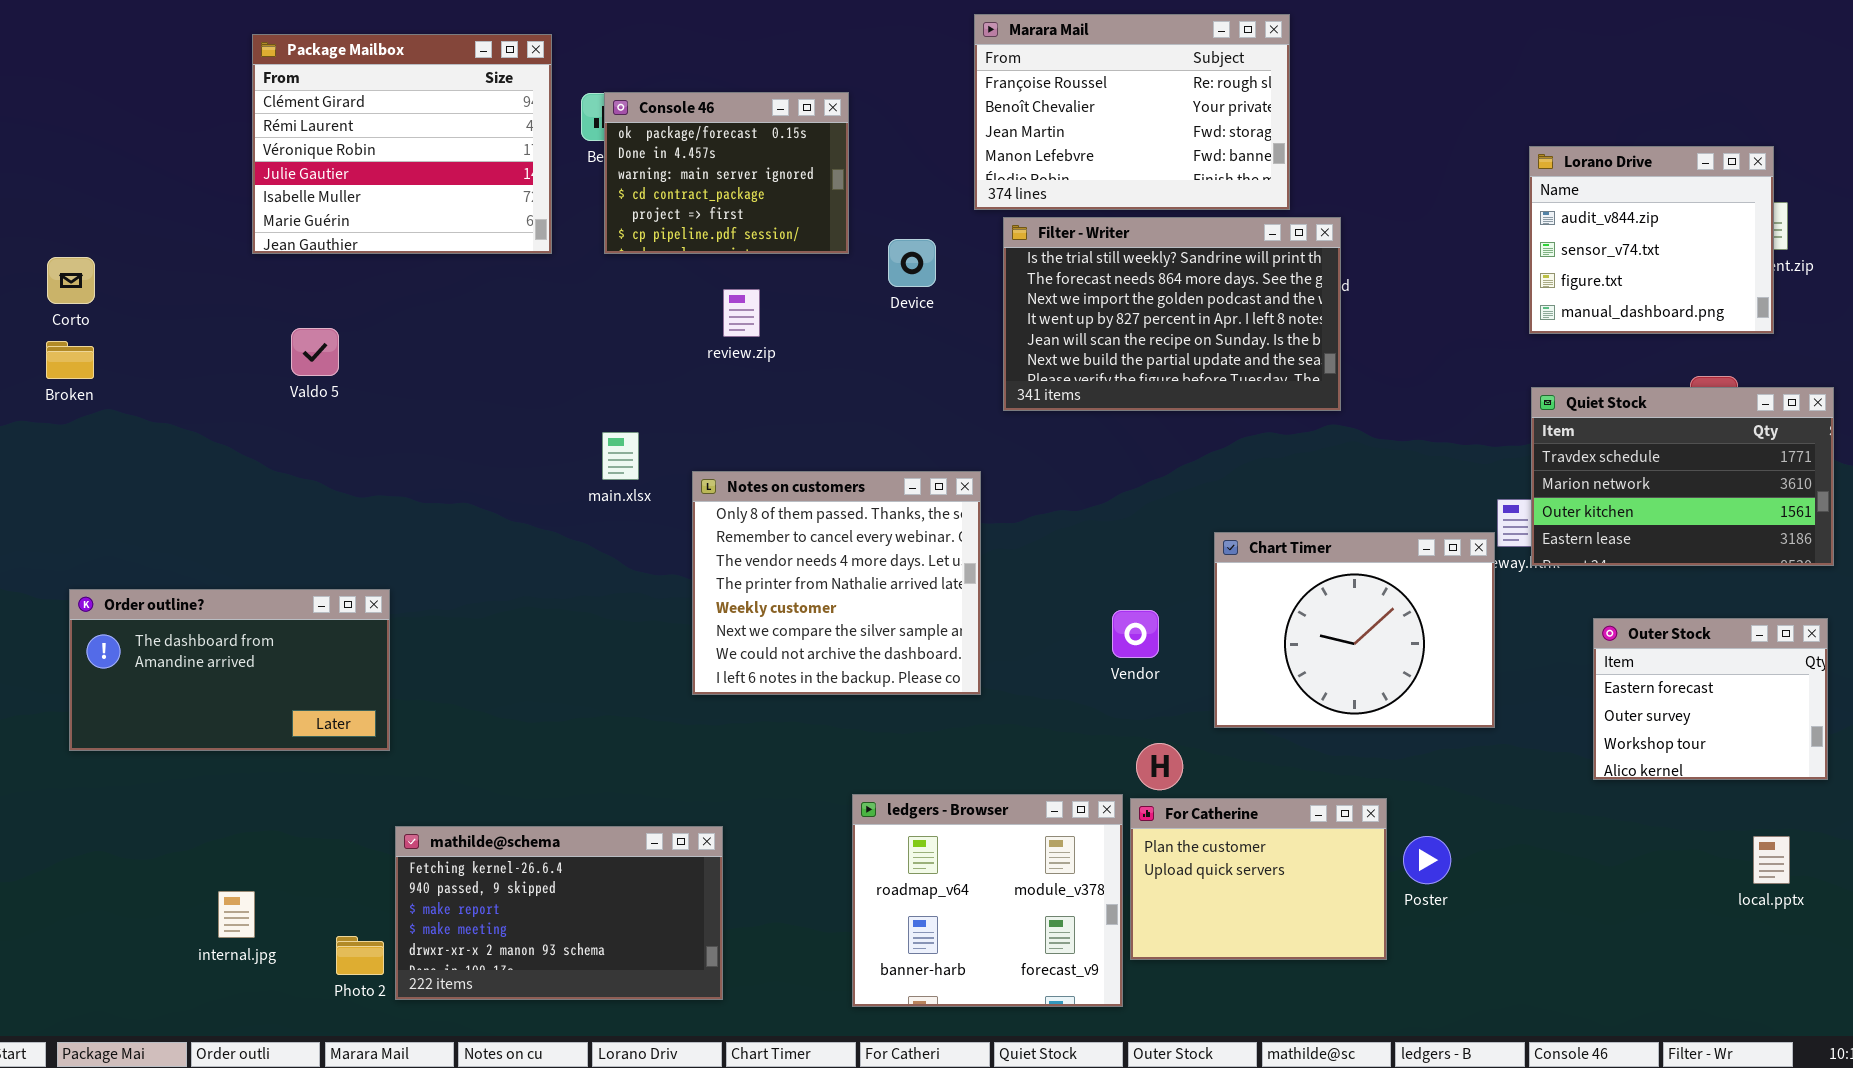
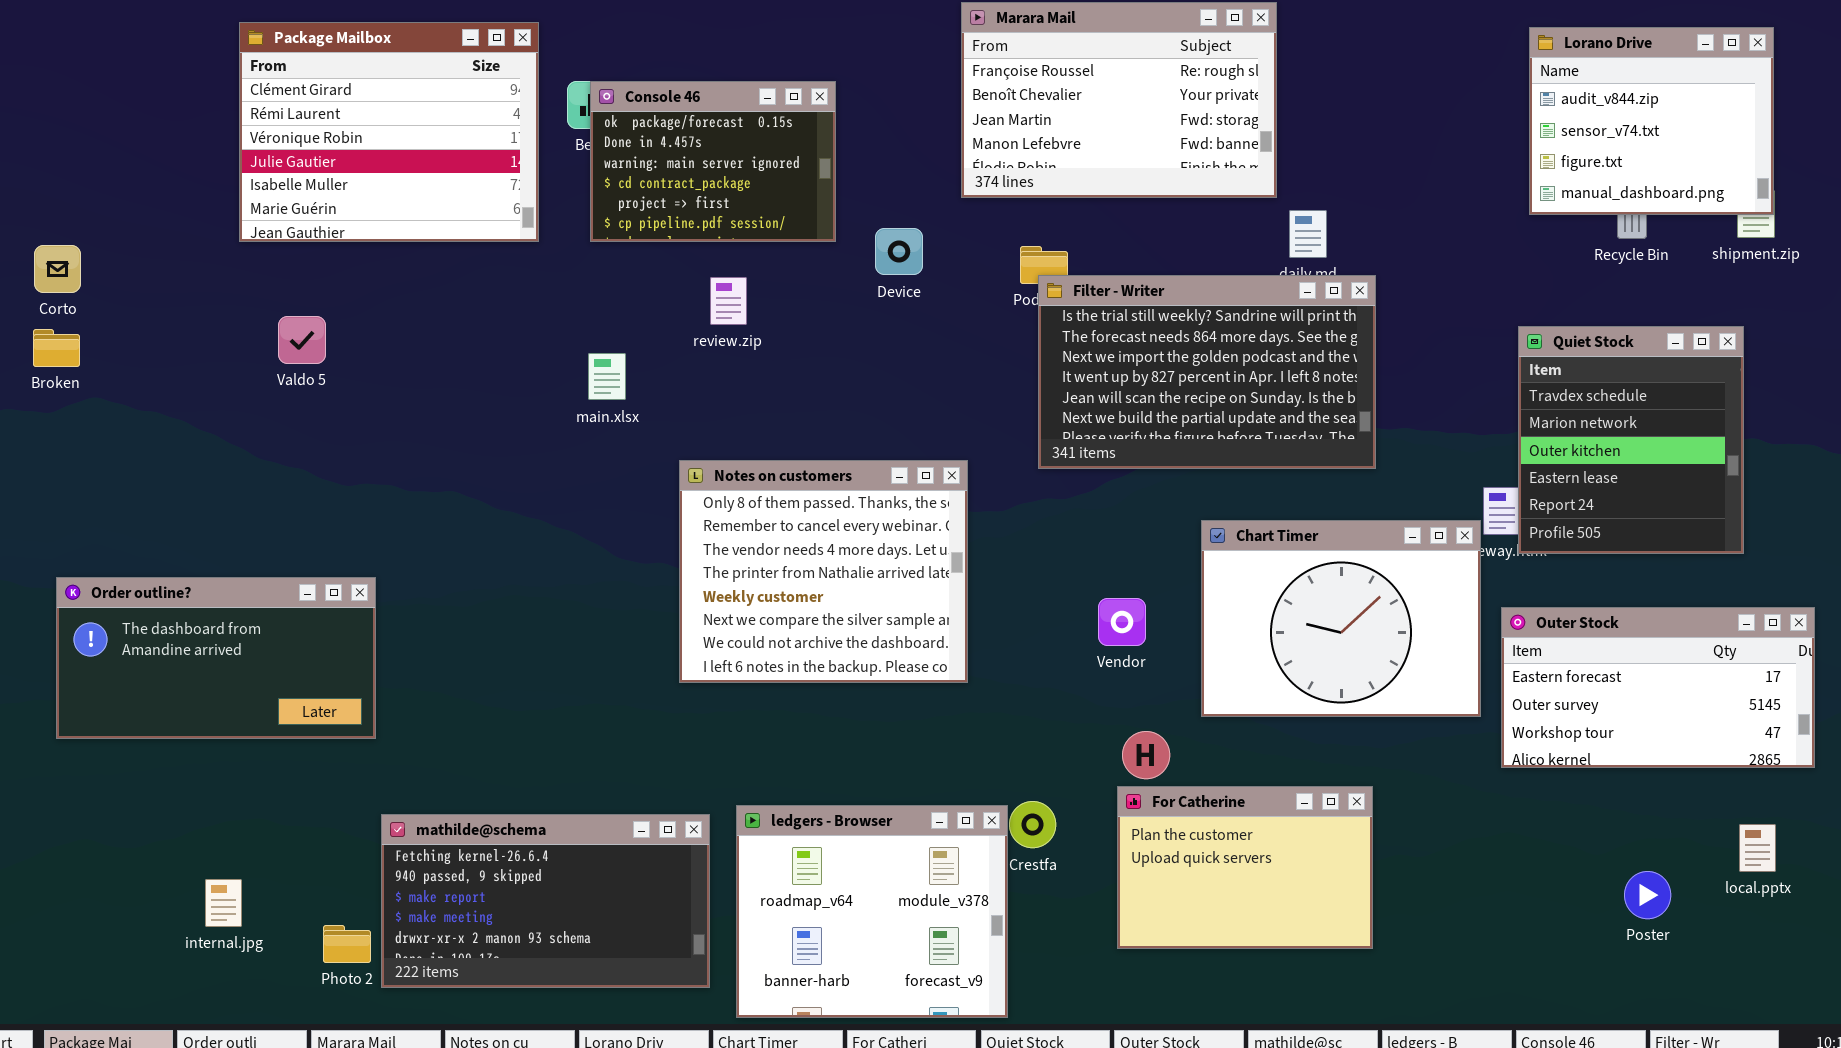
Lorano Drive: [1529,146,1774,334] -> [1529,27,1774,215], moved
Filter - Writer: [1003,217,1341,411] -> [1038,275,1376,469], moved
Quiet Stock: [1531,387,1834,566] -> [1518,326,1744,554], resized
main.xlsx: [602,432,639,480] -> [588,353,626,400], moved
Outer Stock: [1593,618,1828,780] -> [1501,607,1815,768], resized
ledgers - Browser: [852,794,1123,1007] -> [736,805,1008,1018], moved
Poster: [1403,836,1451,884] -> [1624,871,1671,919], moved

